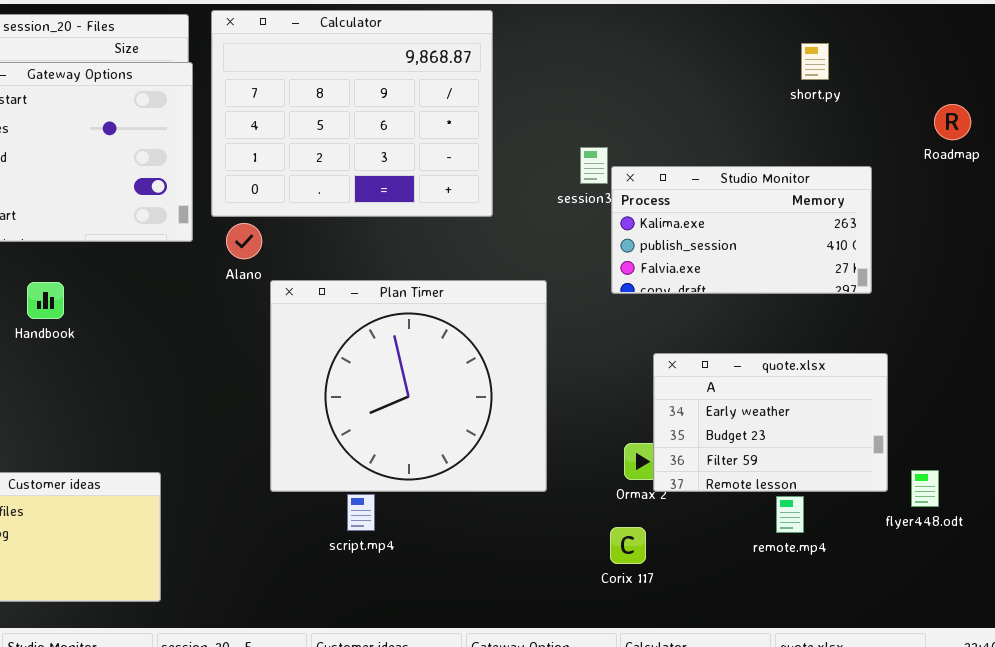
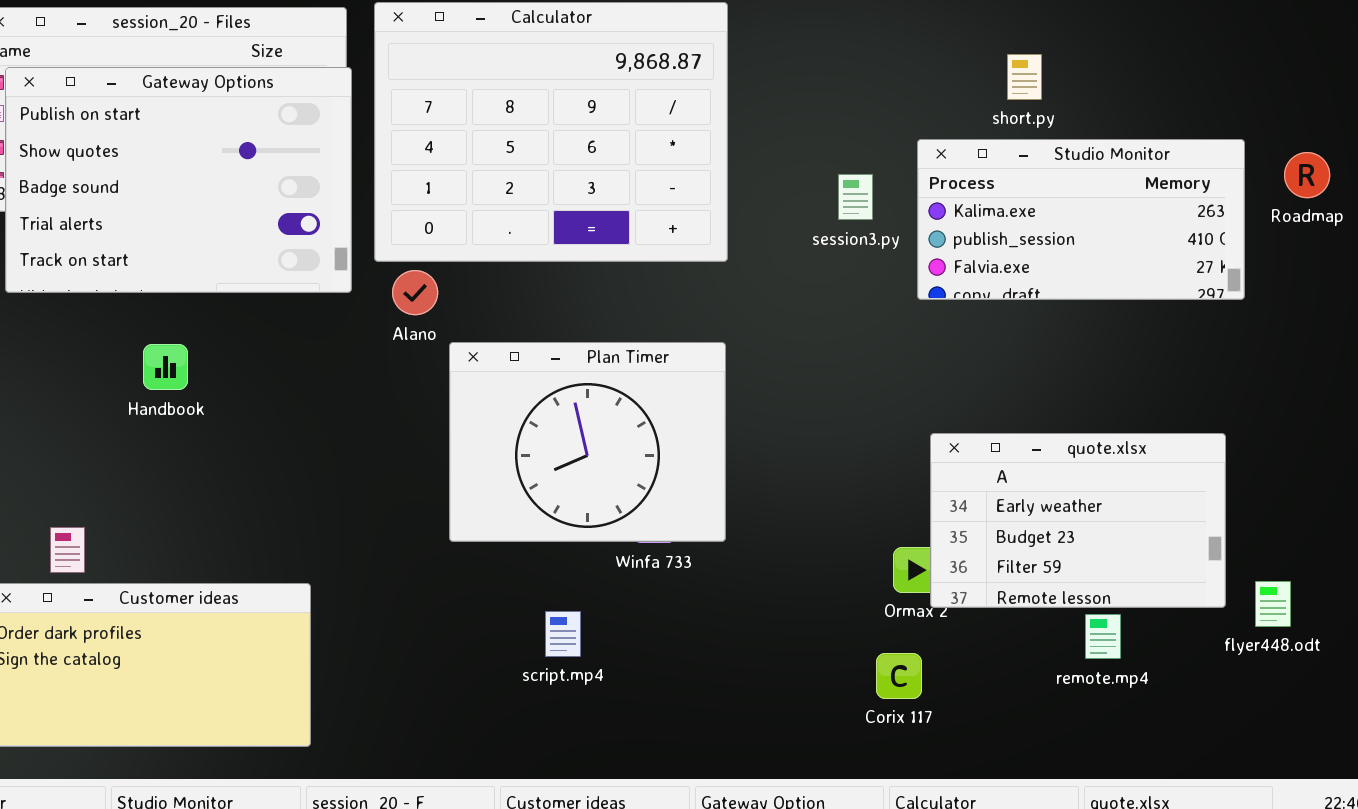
short.py: [801,43,829,80] -> [1007,54,1042,100], moved
Roadmap: [934,104,971,140] -> [1284,152,1330,198], moved
Studio Monitor: [611,166,872,294] -> [917,139,1245,300], moved
Plan Timer: [270,280,547,492] -> [449,342,726,542], resized

